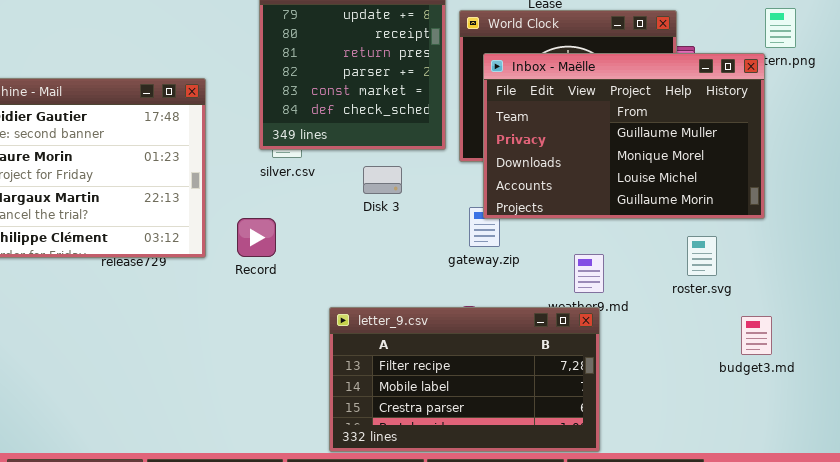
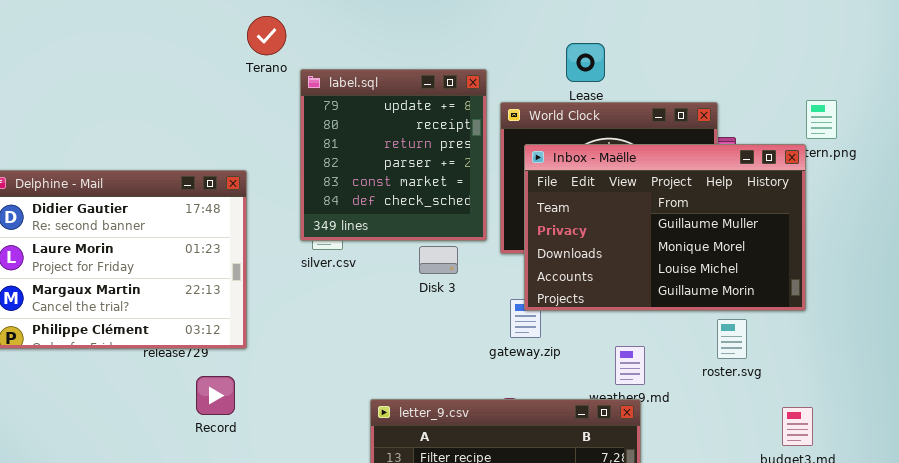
Disk 3: [363,166,402,194] -> [419,246,458,274], moved
Record: [237,218,276,257] -> [196,376,235,415], moved
roster.svg: [687,236,717,276] -> [717,319,747,359], moved

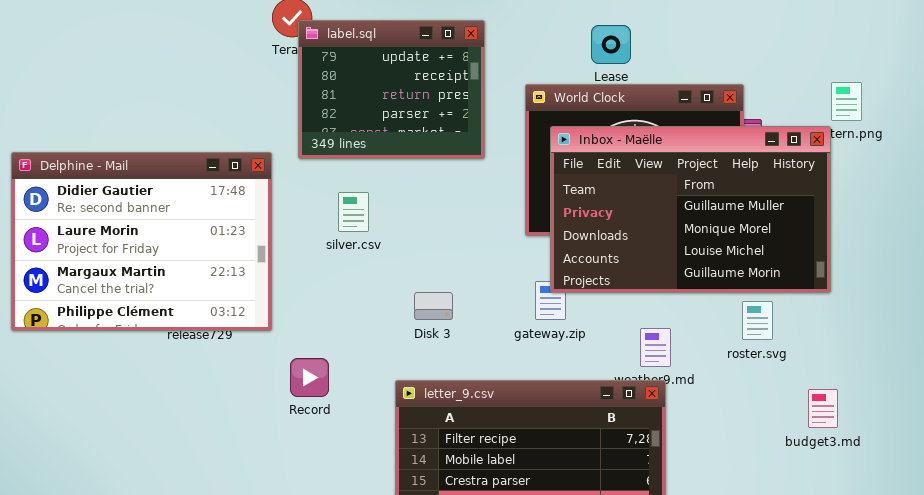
label.sql: [300,69,487,241] -> [298,20,485,159], moved, resized
Disk 3: [419,246,458,274] -> [414,292,453,320], moved
Record: [196,376,235,415] -> [290,358,329,397], moved

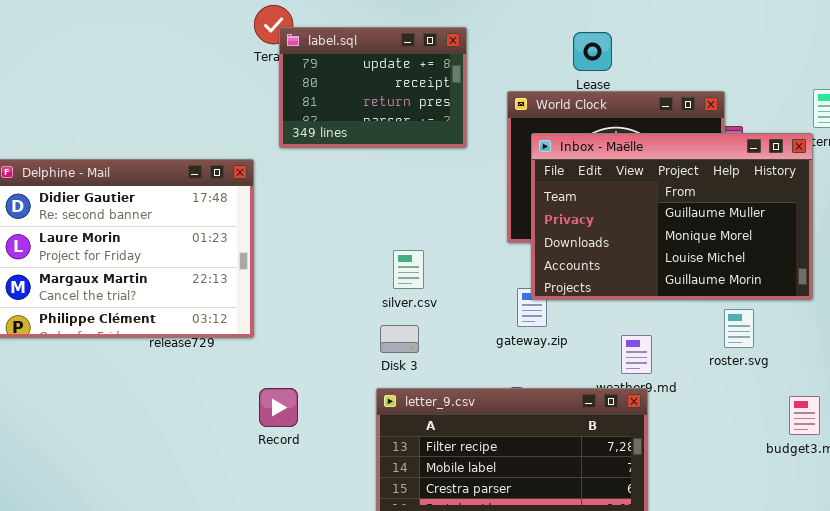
label.sql: [298,20,485,159] -> [279,27,467,148], resized
silver.csv: [338,192,369,232] -> [393,250,424,289], moved
Disk 3: [414,292,453,320] -> [380,325,419,353], moved
Record: [290,358,329,397] -> [259,388,298,427], moved

